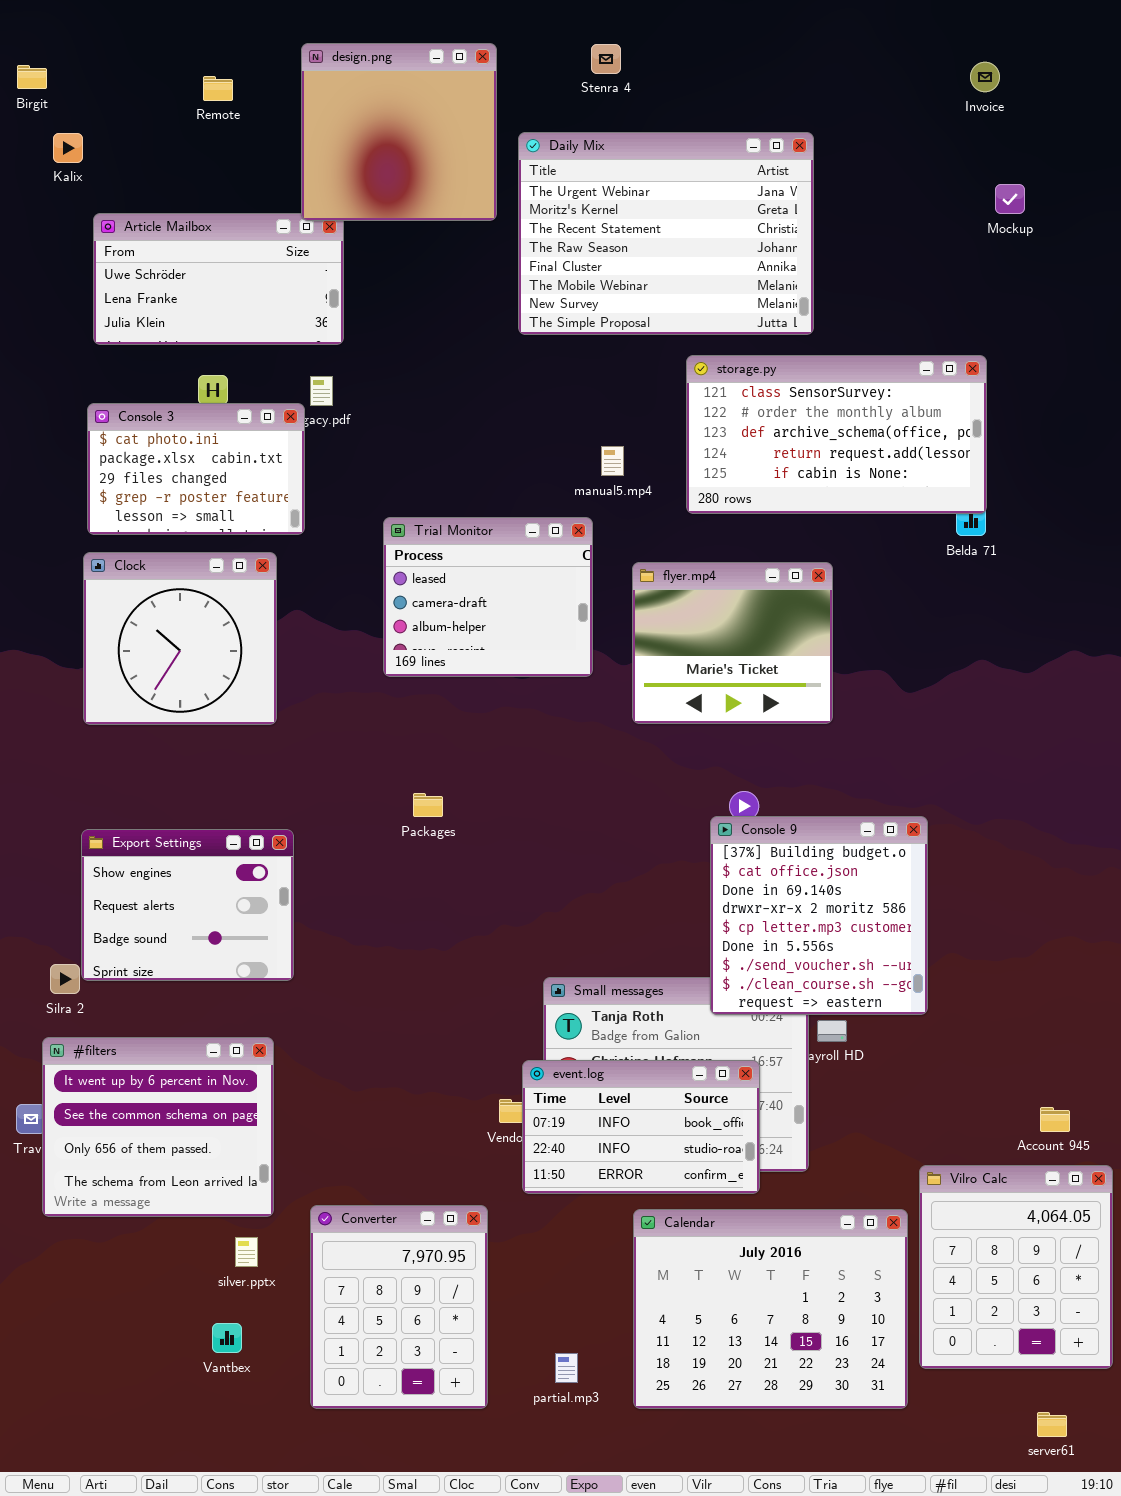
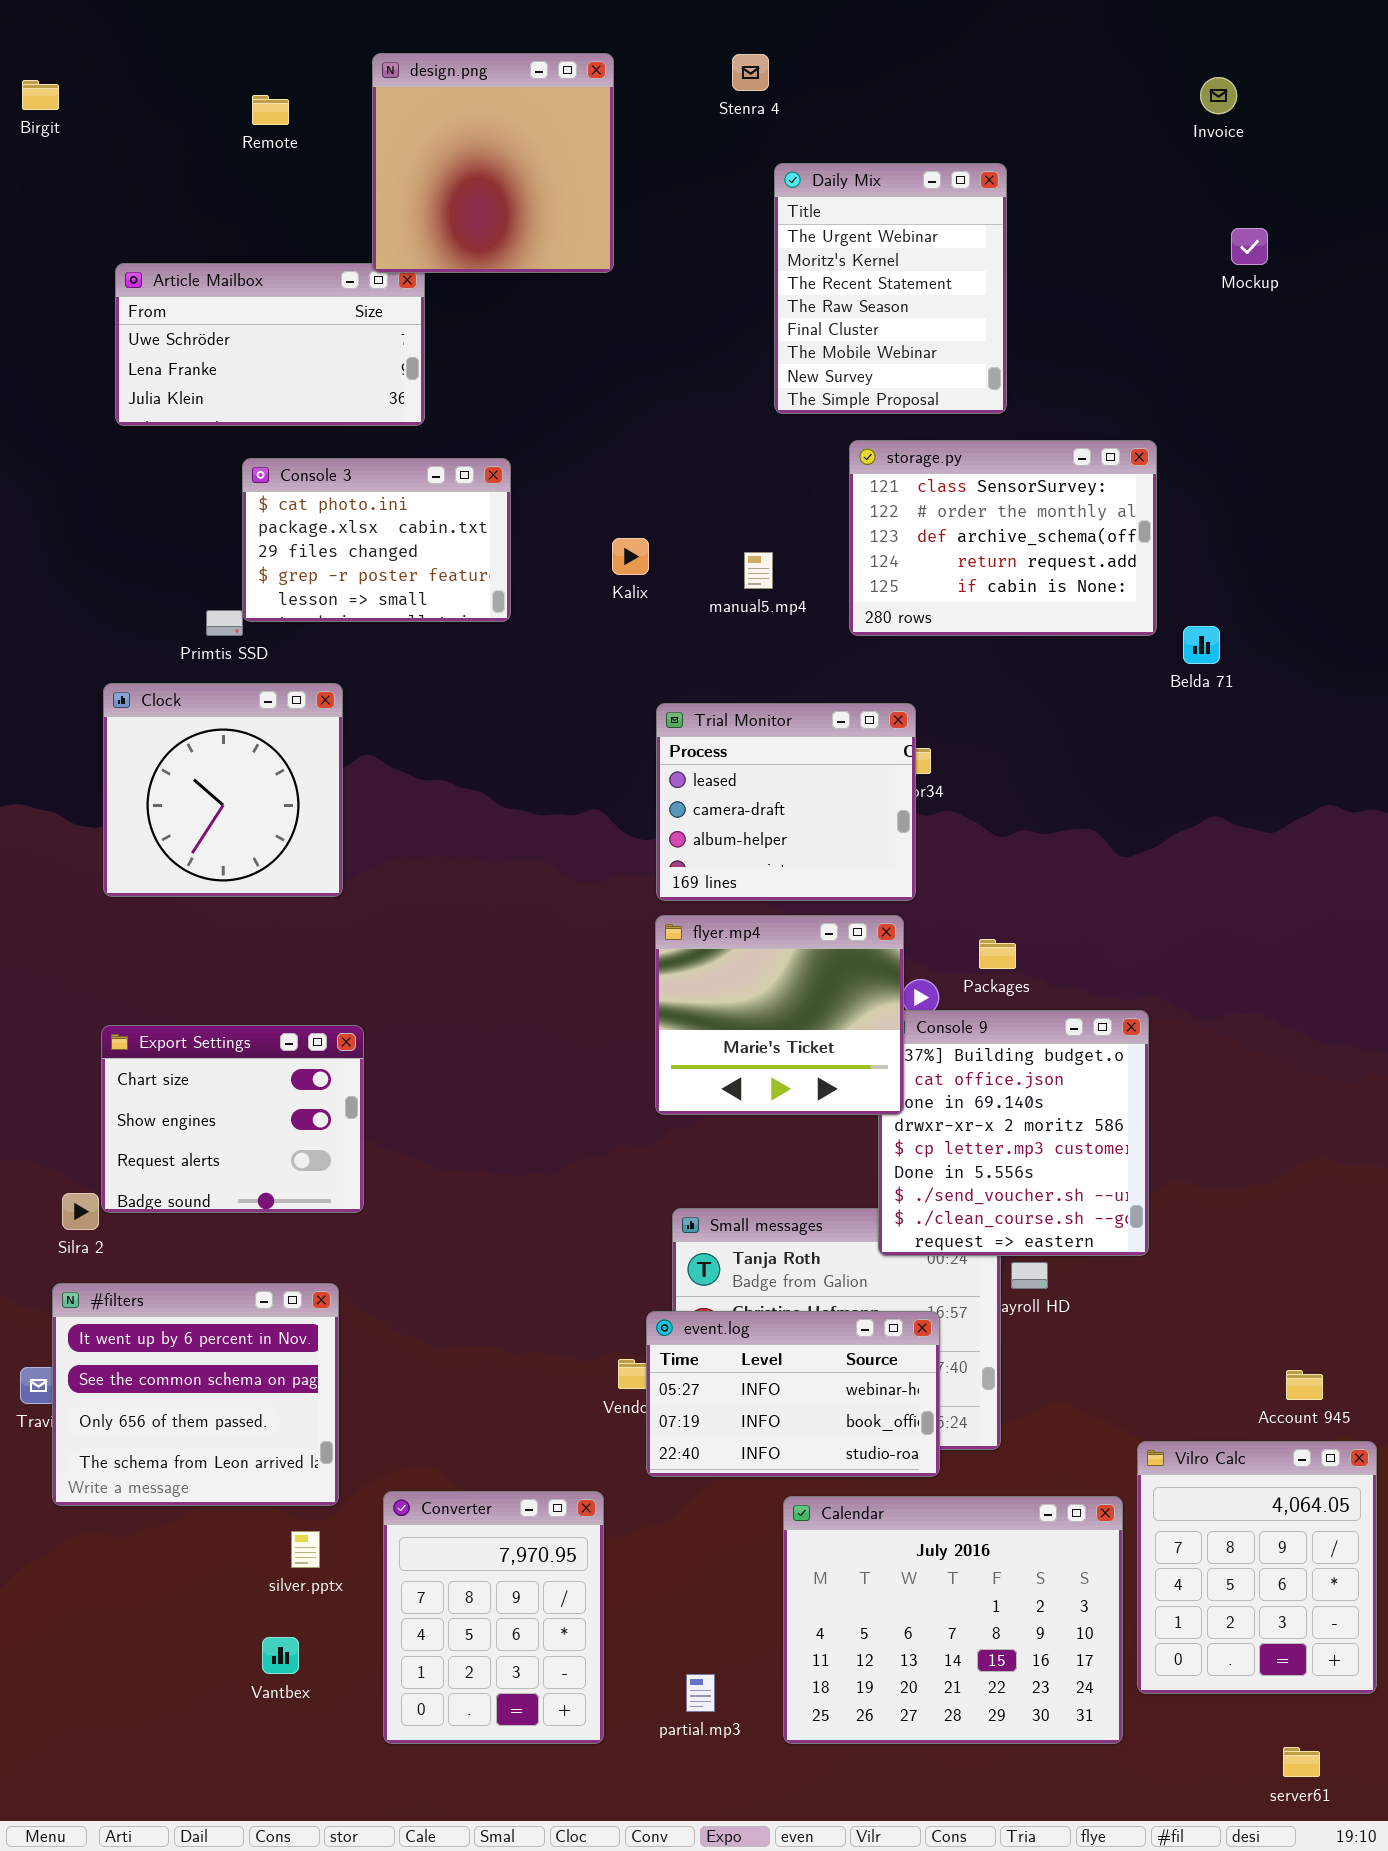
Daily Mix: [518,132,814,335] -> [774,163,1007,414], resized
Kalix: [53,133,83,163] -> [612,538,649,575], moved
storage.py: [686,355,987,514] -> [849,440,1157,636], resized
Console 3: [87,403,305,535] -> [242,458,511,622], moved
Trial Monitor: [383,517,593,677] -> [656,703,916,901], moved
flyer.mp4: [632,562,833,724] -> [655,915,904,1115], moved
Packages: [413,793,443,817] -> [979,939,1016,969], moved
Export Settings: [81,829,294,981] -> [101,1025,364,1213], scrolled up 1 row
event.log: [522,1060,760,1194] -> [646,1311,940,1477], scrolled up 1 row

